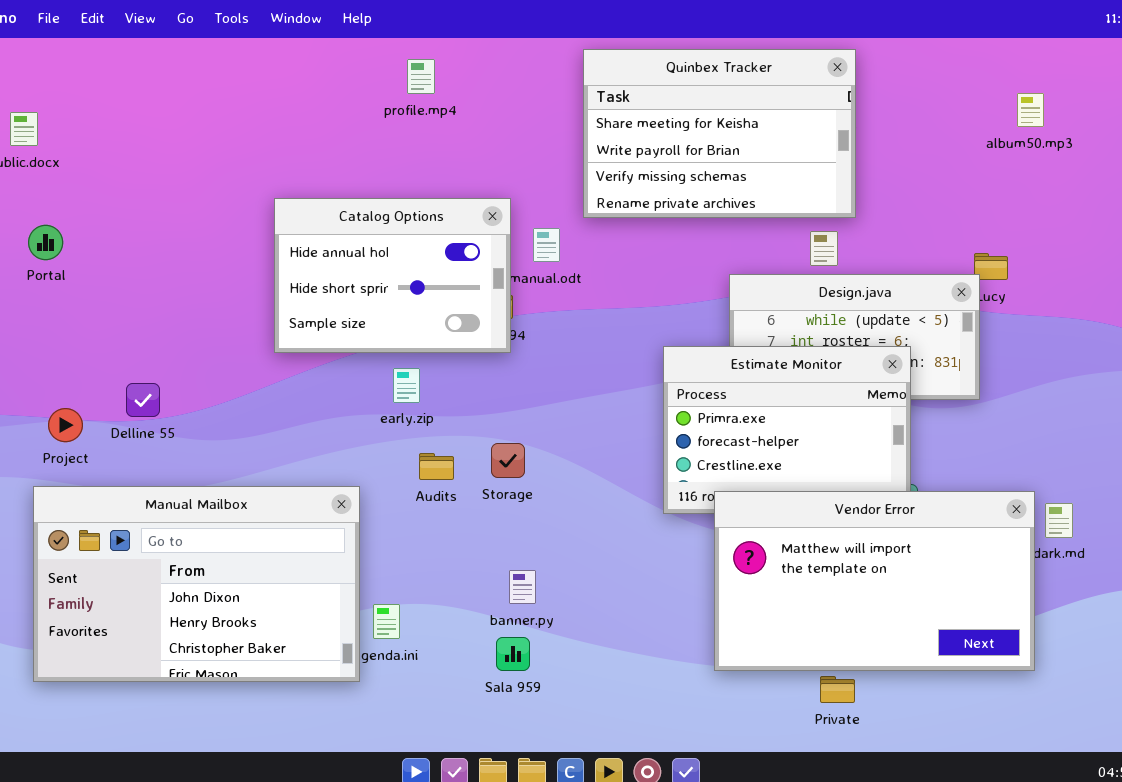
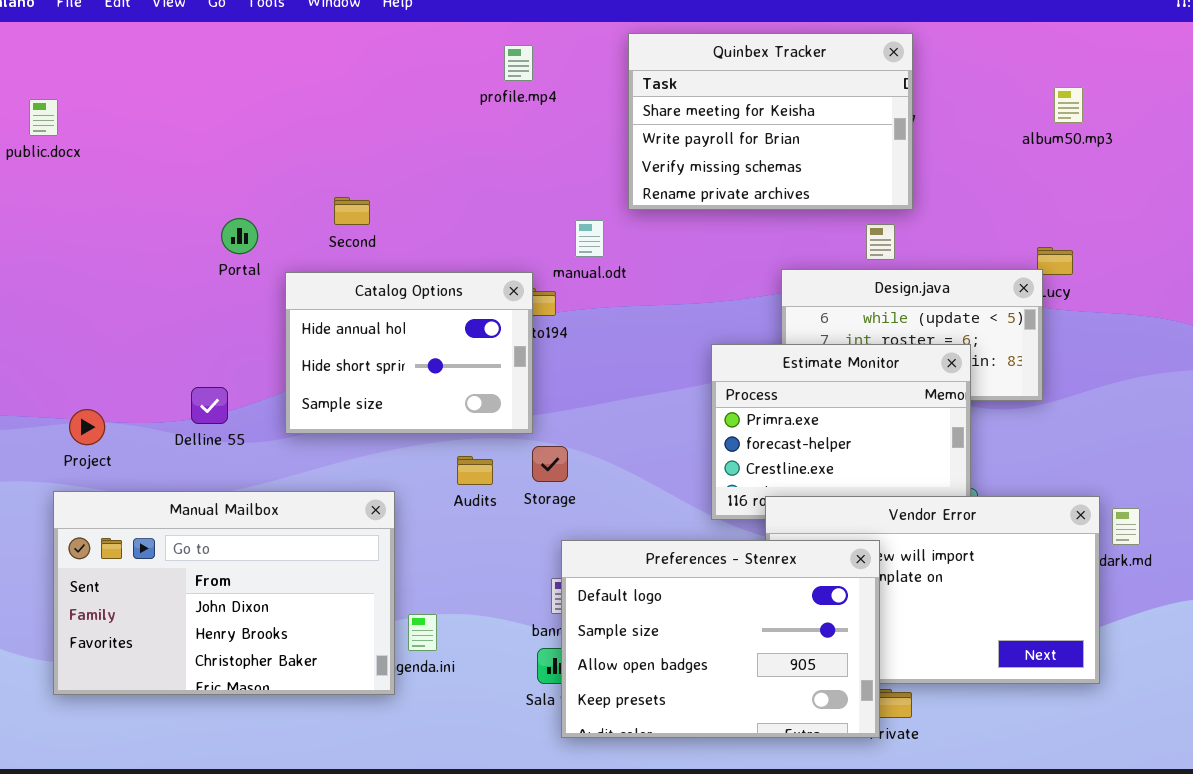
profile.mp4: [407,59,435,94] -> [504,45,533,81], moved
album50.mp3: [1017,93,1044,127] -> [1054,87,1083,123], moved
Catalog Options: [274,198,511,353] -> [285,272,533,434], moved
Portal: [28,225,63,260] -> [221,218,258,254], moved
Delline 55: [126,383,160,417] -> [191,387,228,424], moved
Preferences - Stenrex: none -> [561,540,880,738], opened

